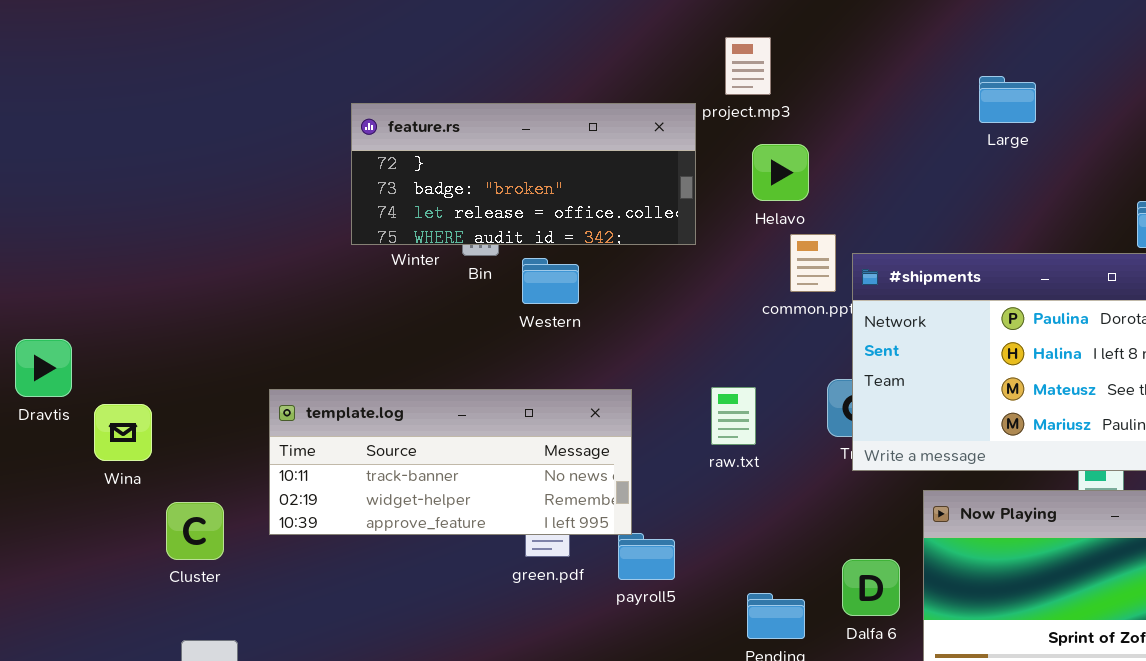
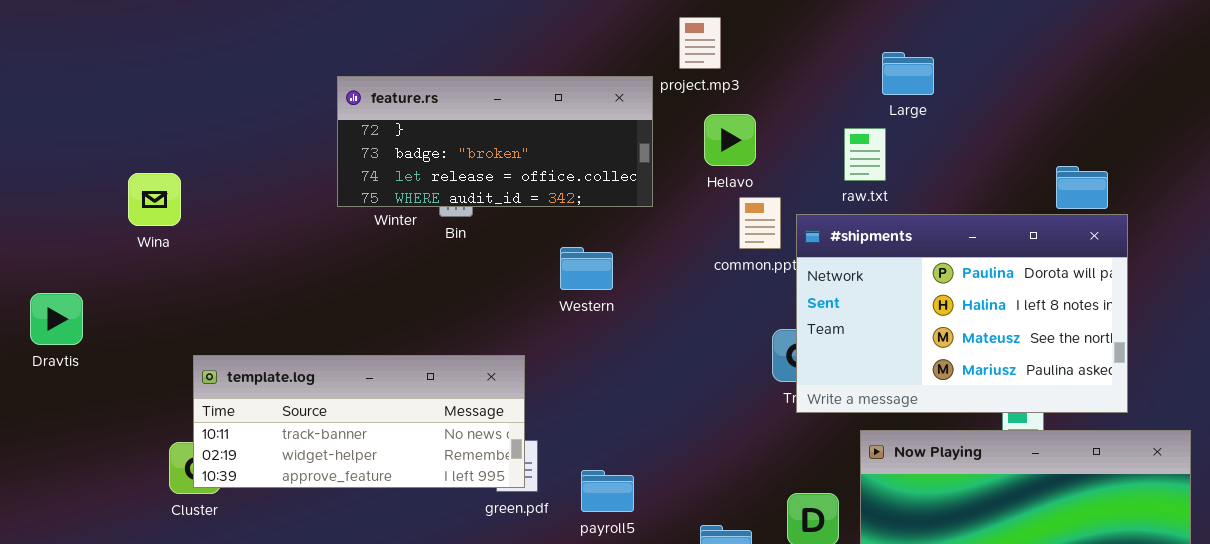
Large: [979,76,1036,123] -> [882,52,934,95], moved
Western: [522,258,579,304] -> [560,247,613,290], moved
raw.txt: [711,387,756,445] -> [844,128,886,181], moved
template.log: [269,389,632,535] -> [193,355,525,488], moved
Wina: [94,404,152,461] -> [128,173,181,226], moved

